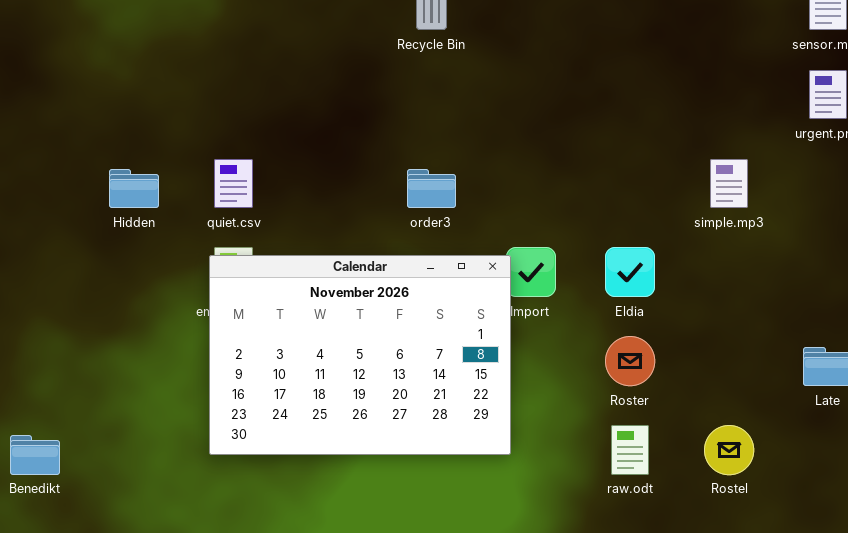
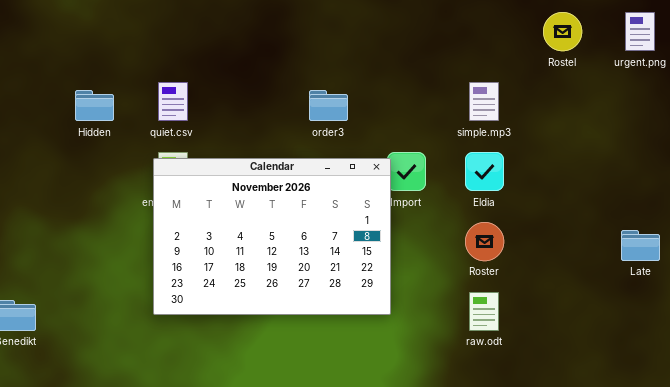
simple.mp3: [710,159,748,208] -> [469,82,499,121], moved
Rostel: [704,425,754,475] -> [543,12,582,51], moved

